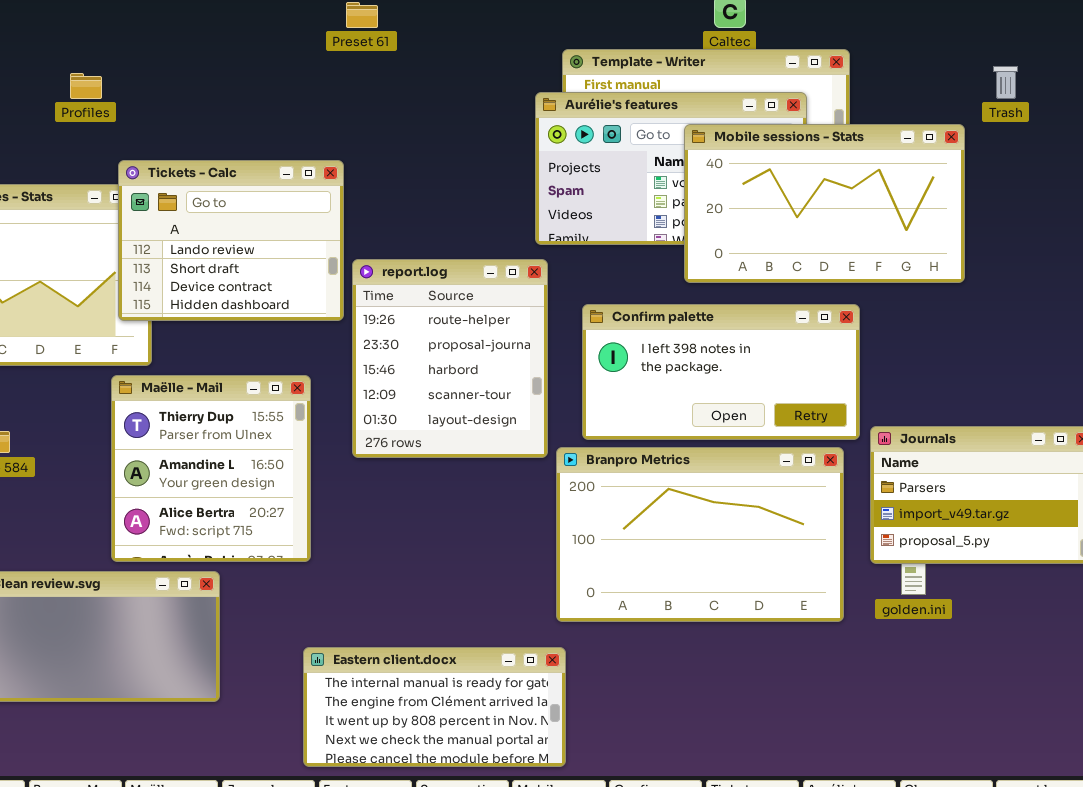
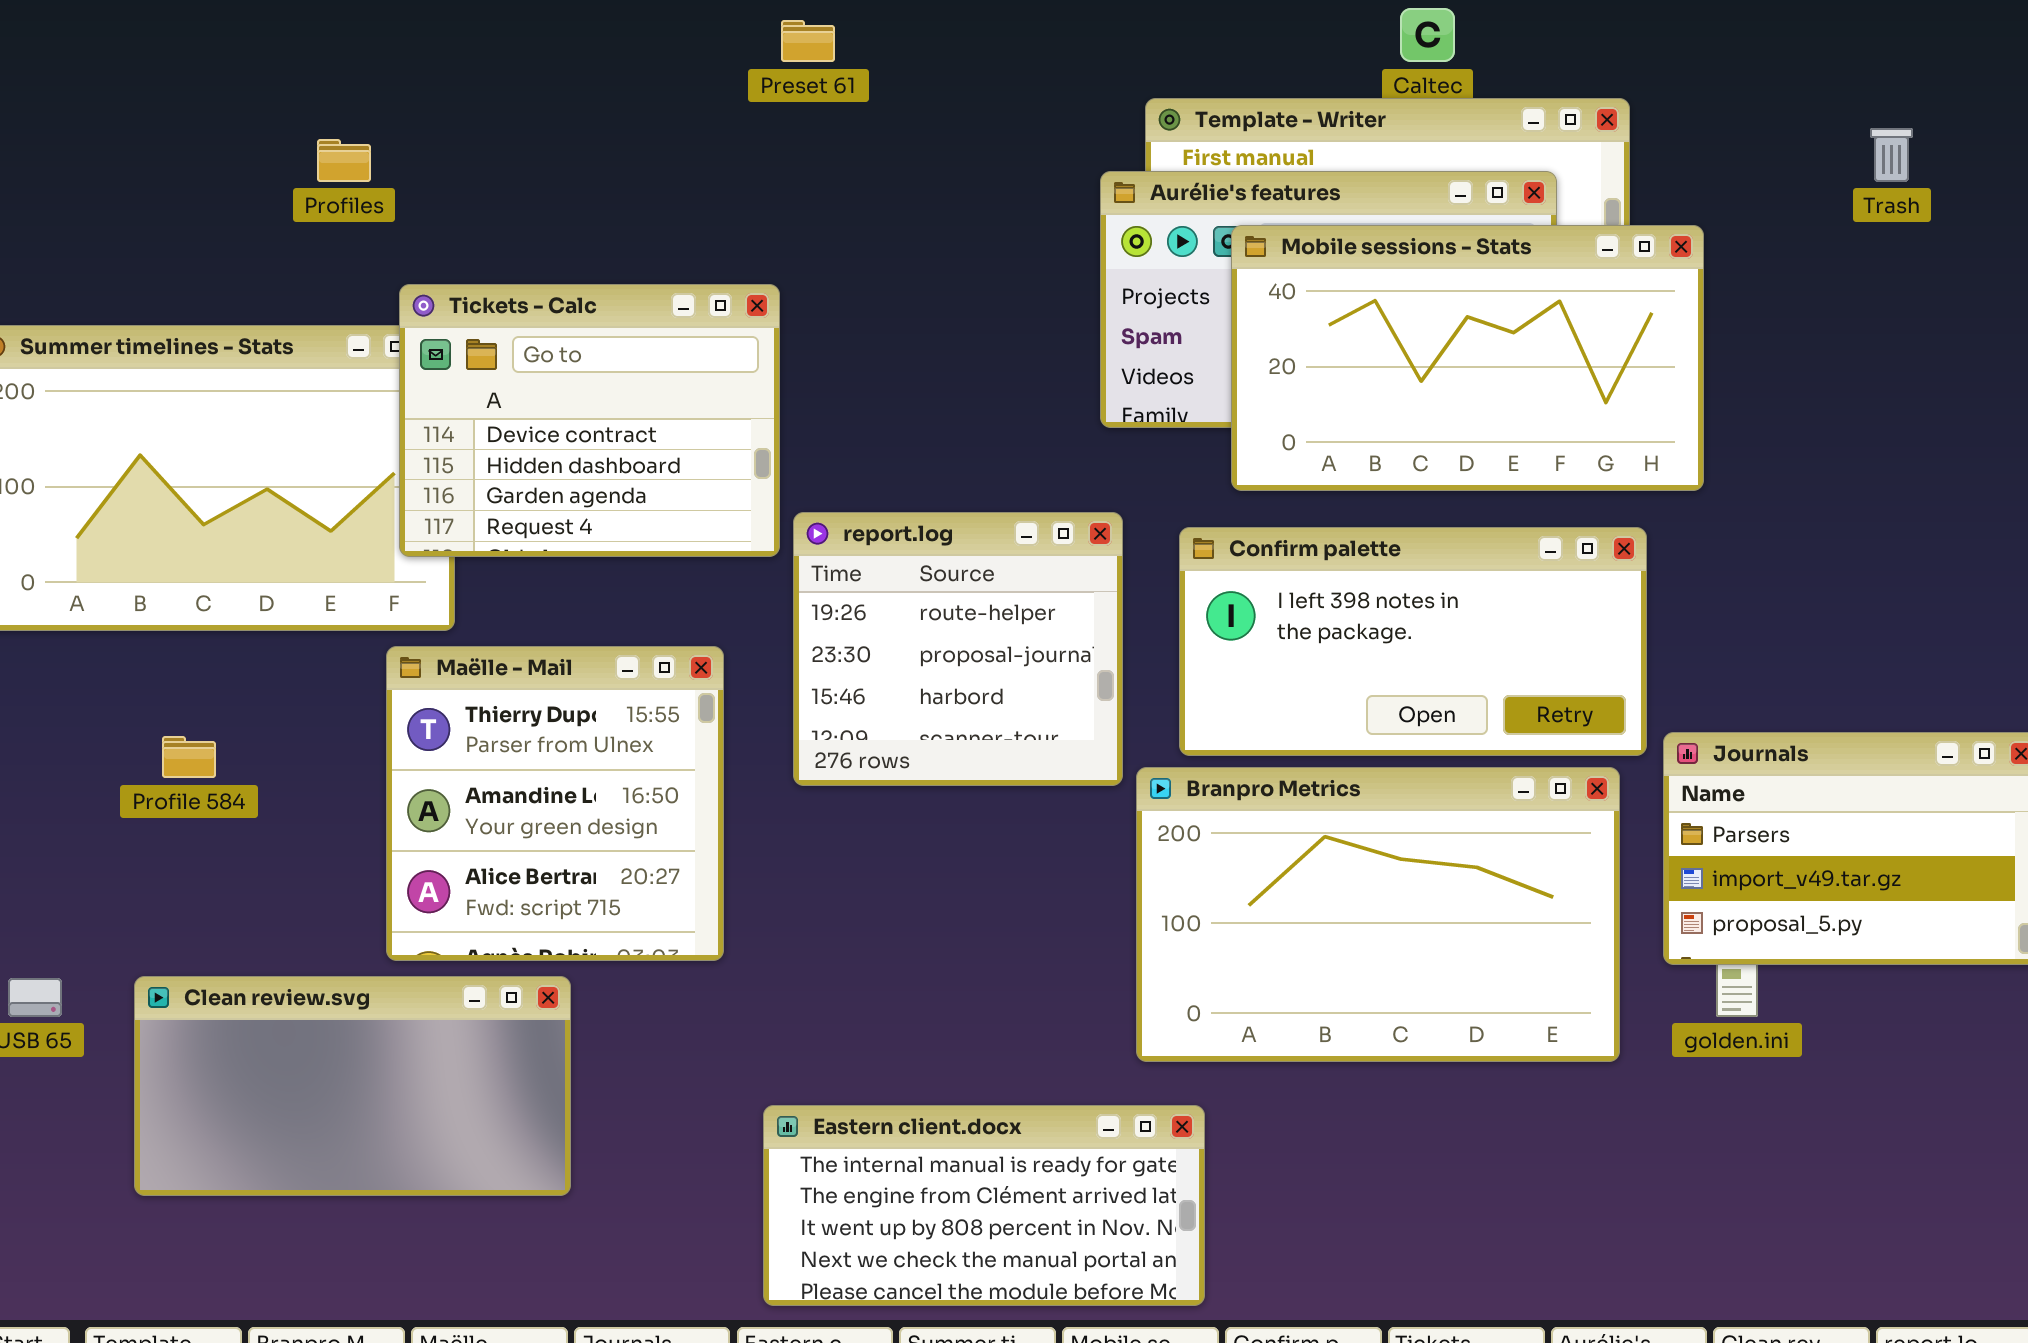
Mobile sessions - Stats: [684,124,965,283] -> [1231,225,1704,491], moved
Tickets - Calc: [118,160,344,321] -> [399,284,780,557], scrolled down 2 rows
report.log: [352,259,548,458] -> [793,512,1123,786], resized
Eastern client.docx: [303,647,566,767] -> [763,1105,1205,1306], moved

